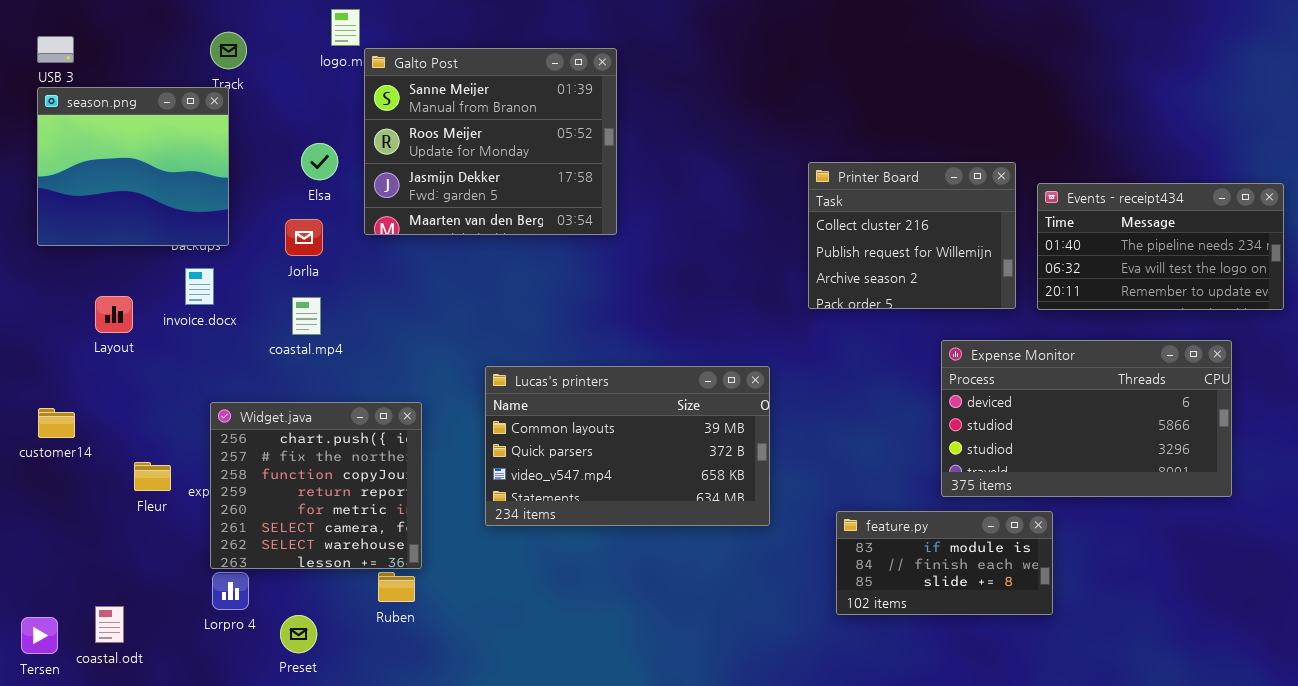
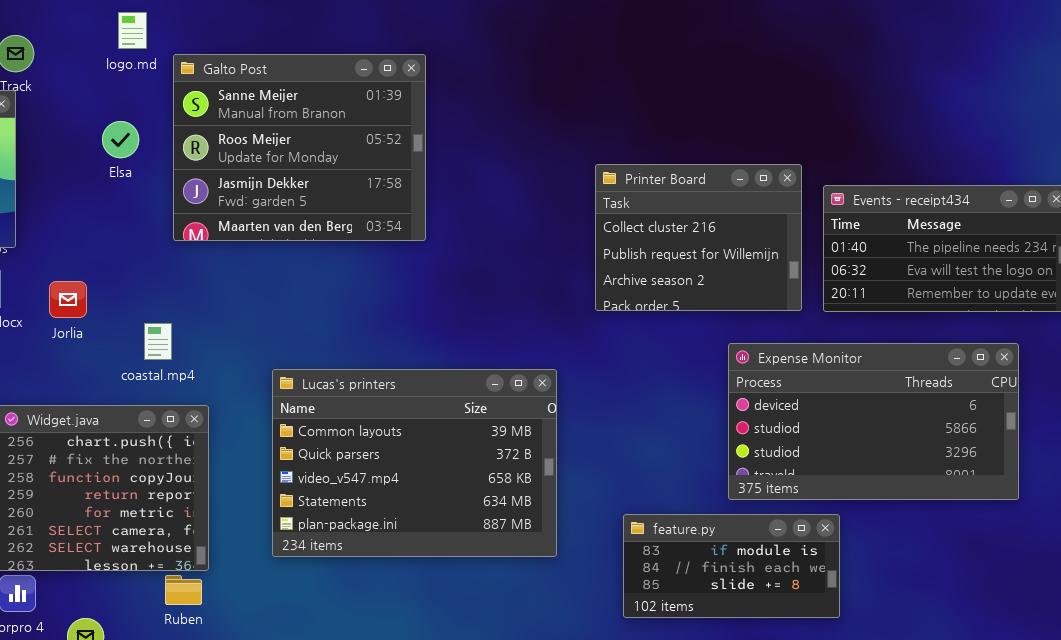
Galto Post: [364,48,617,235] -> [173,54,426,241], moved
Elsa: [301,143,338,180] -> [102,121,139,158], moved
Jorlia: [285,219,323,256] -> [49,281,87,318], moved
coastal.mp4: [292,297,321,335] -> [144,323,172,360], moved
Lucas's printers: [485,366,770,526] -> [272,369,557,557], resized

